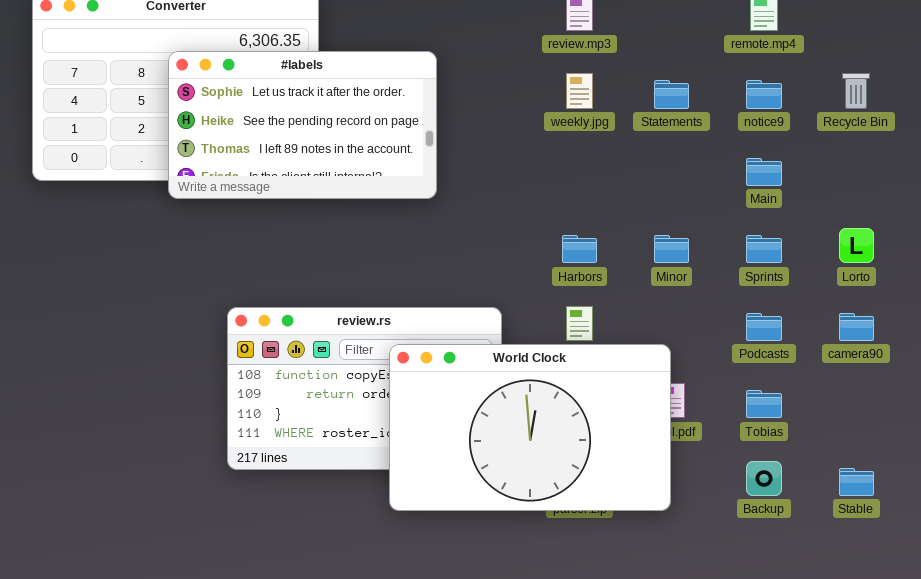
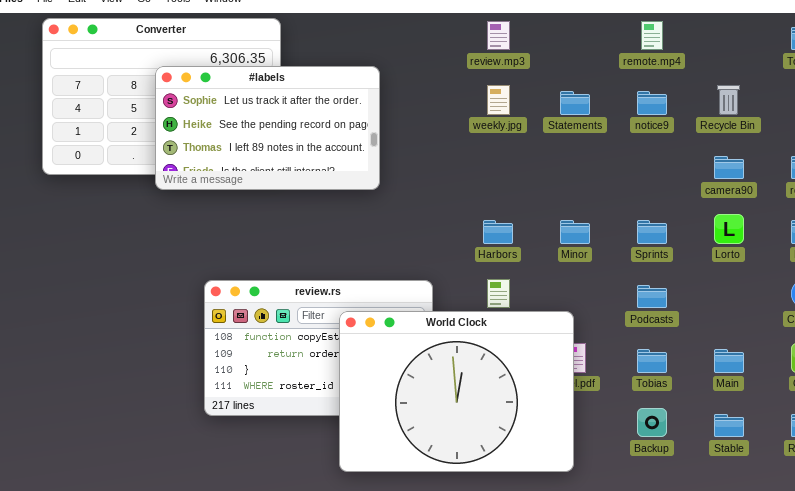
Main: [746,158,782,186] -> [714,349,744,373], moved
camera90: [839,313,874,341] -> [714,156,744,179], moved
World Clock: [389,344,671,511] -> [339,311,574,472], resized

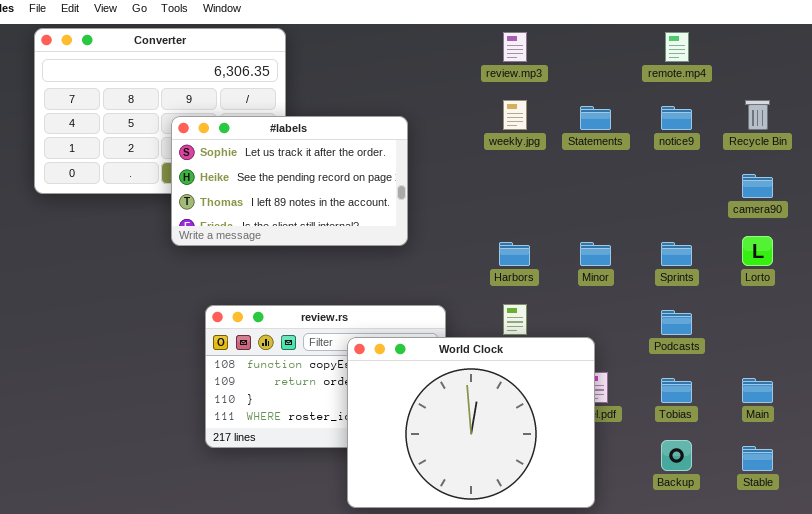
#labels: [155,66,380,190] -> [171,116,408,246], moved

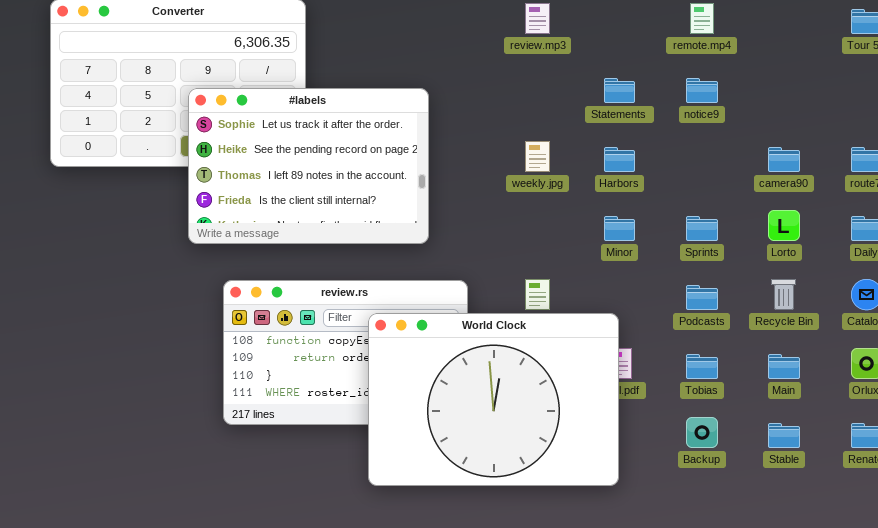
weekly.jpg: [503,100,527,130] -> [525,141,550,172], moved
Recycle Bin: [745,100,770,130] -> [771,279,796,310], moved
#labels: [171,116,408,246] -> [188,88,429,244], resized
Harbors: [499,242,530,266] -> [604,147,635,172], moved

